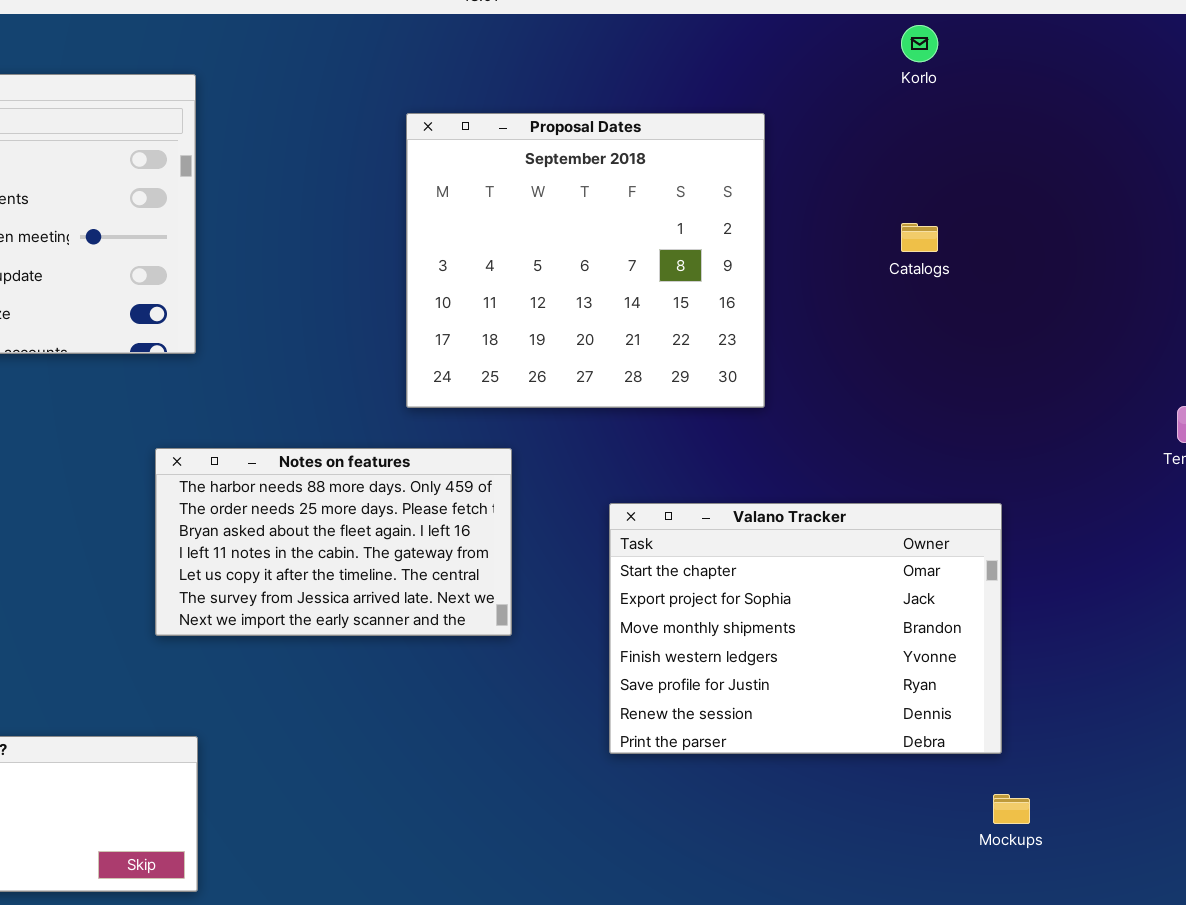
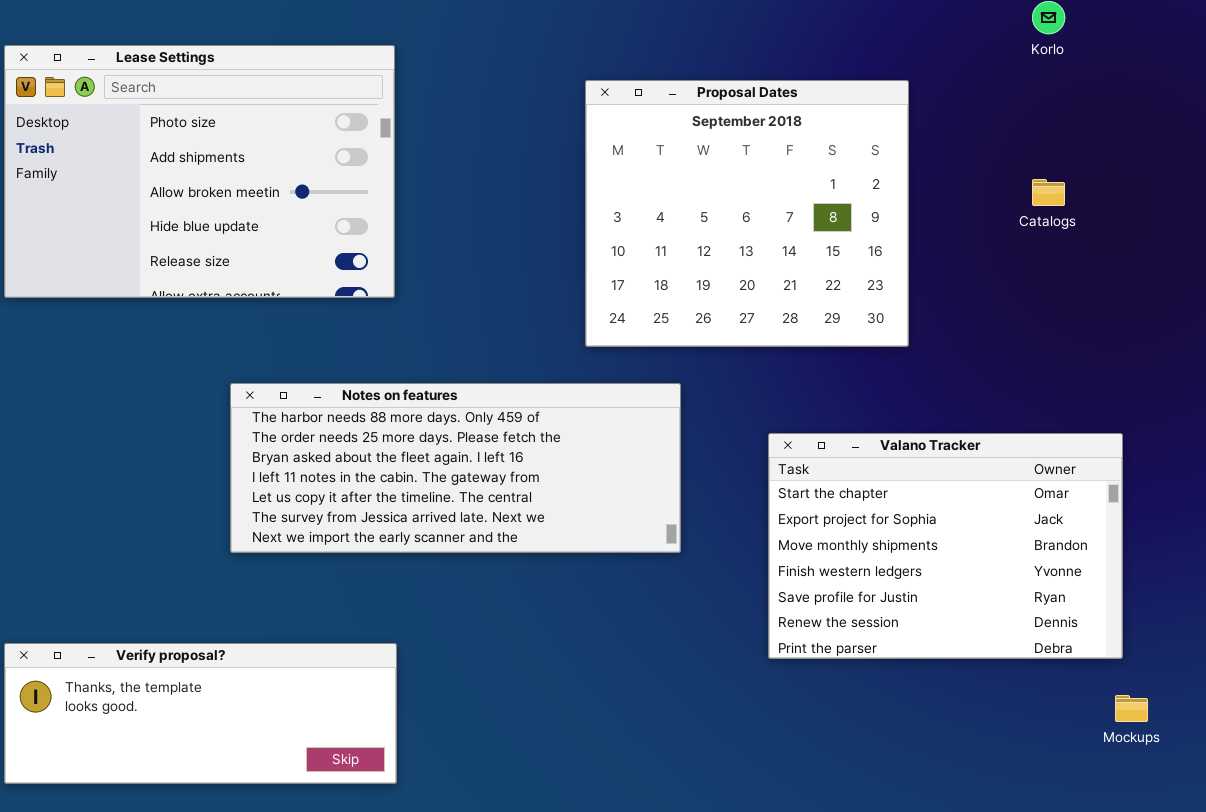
Notes on features: [155,448,512,636] -> [230,383,681,553], resized

